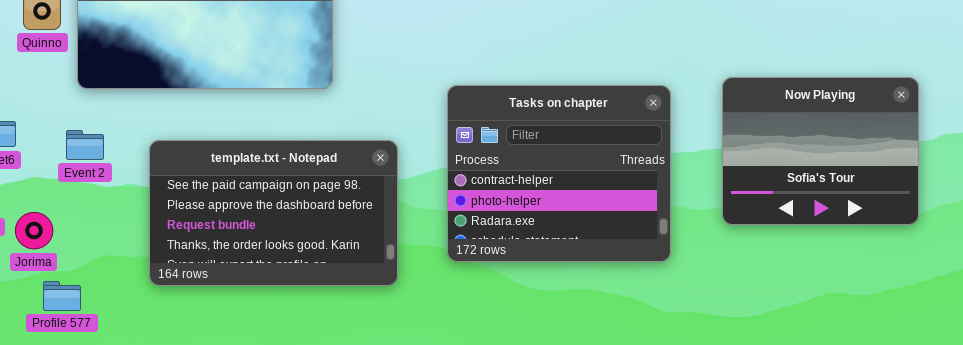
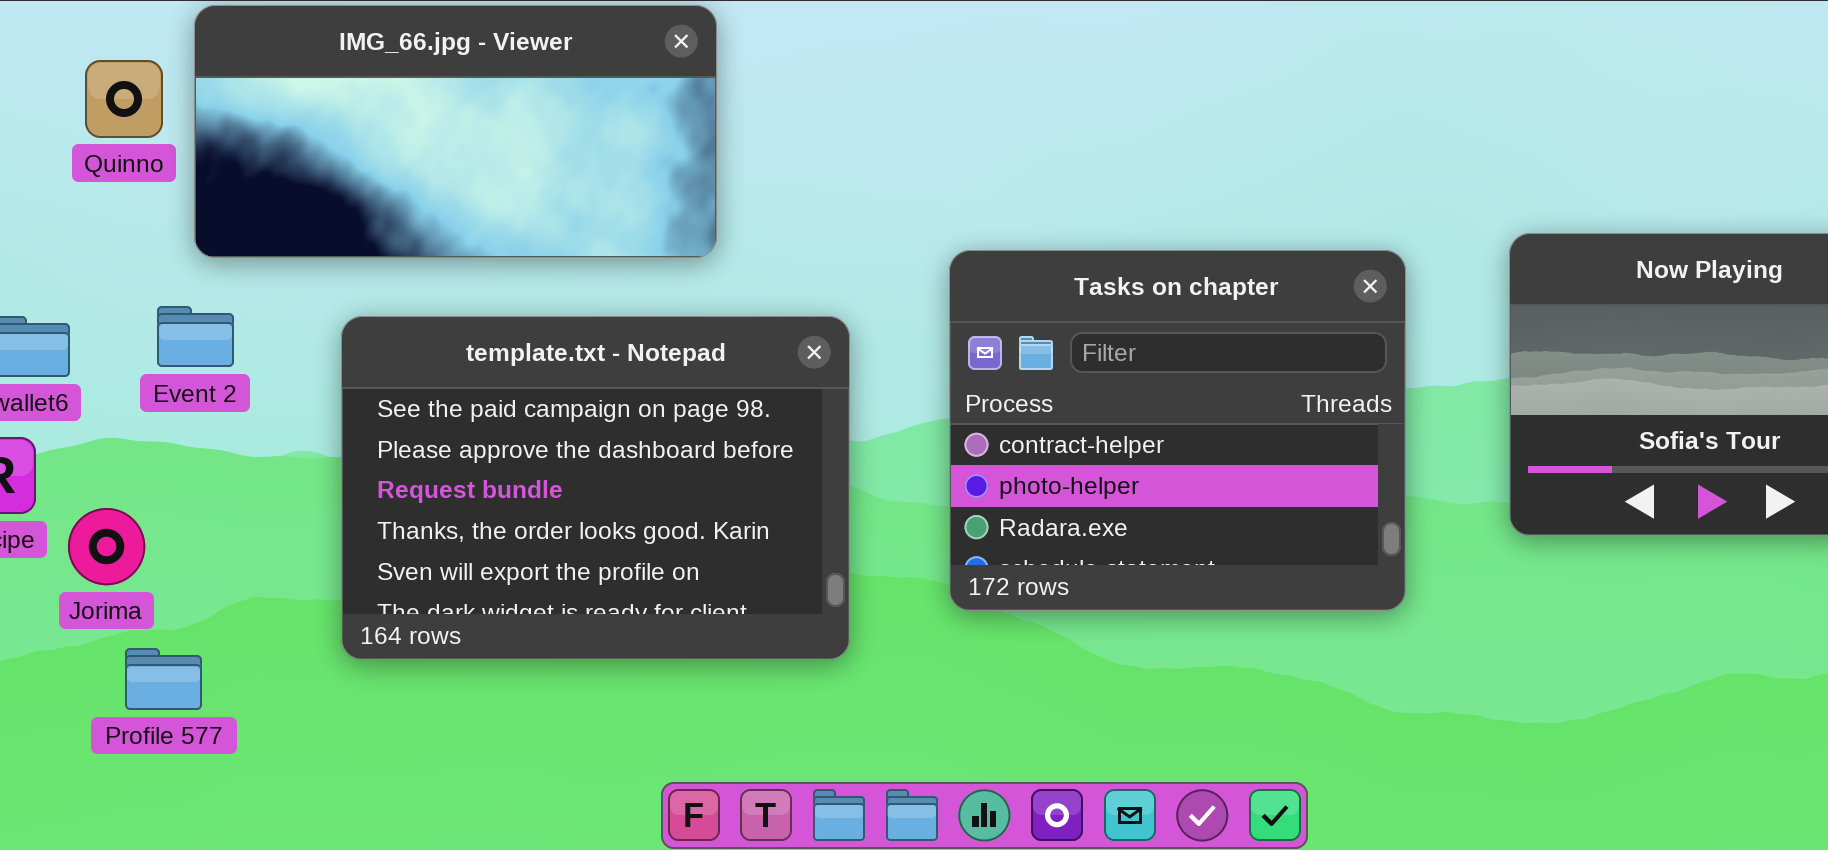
Event 2: [66,130,104,160] -> [157,306,234,367], moved
template.txt - Notepad: [149,140,398,286] -> [341,316,850,660], resized

